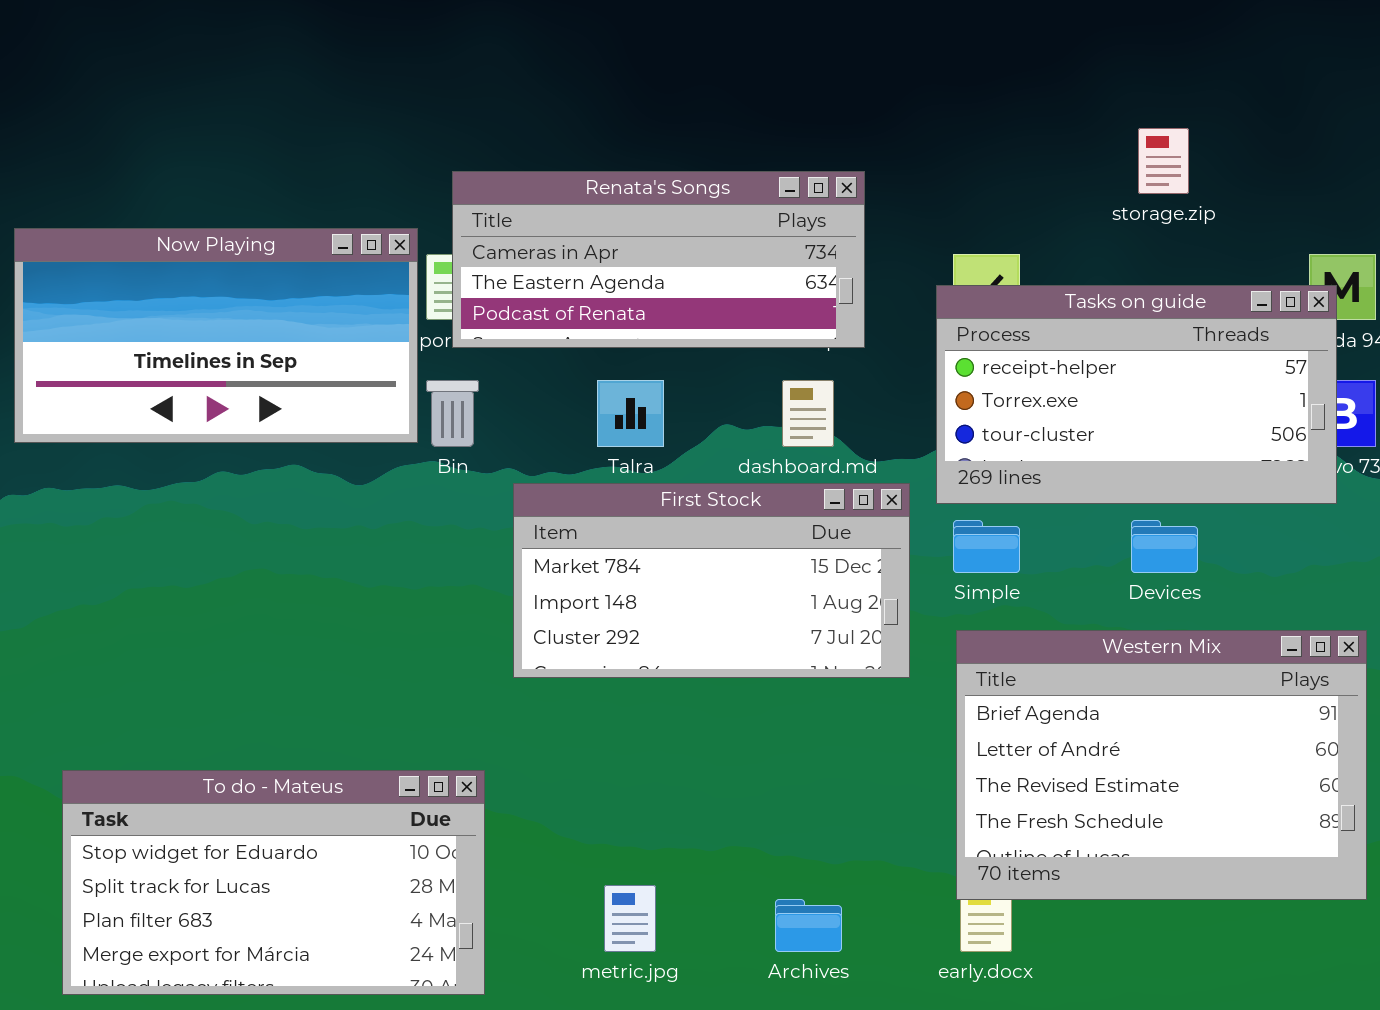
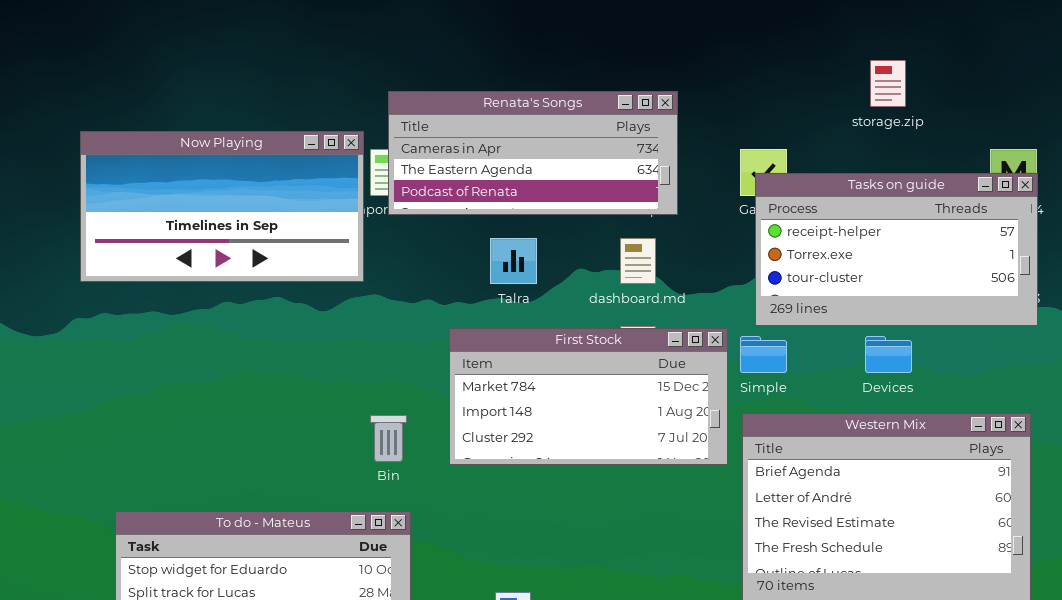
Tasks on guide: [936,285,1337,504] -> [755,173,1038,326], moved
Bin: [426,380,479,447] -> [370,415,407,462], moved
First Stock: [513,483,910,678] -> [449,328,728,465], moved

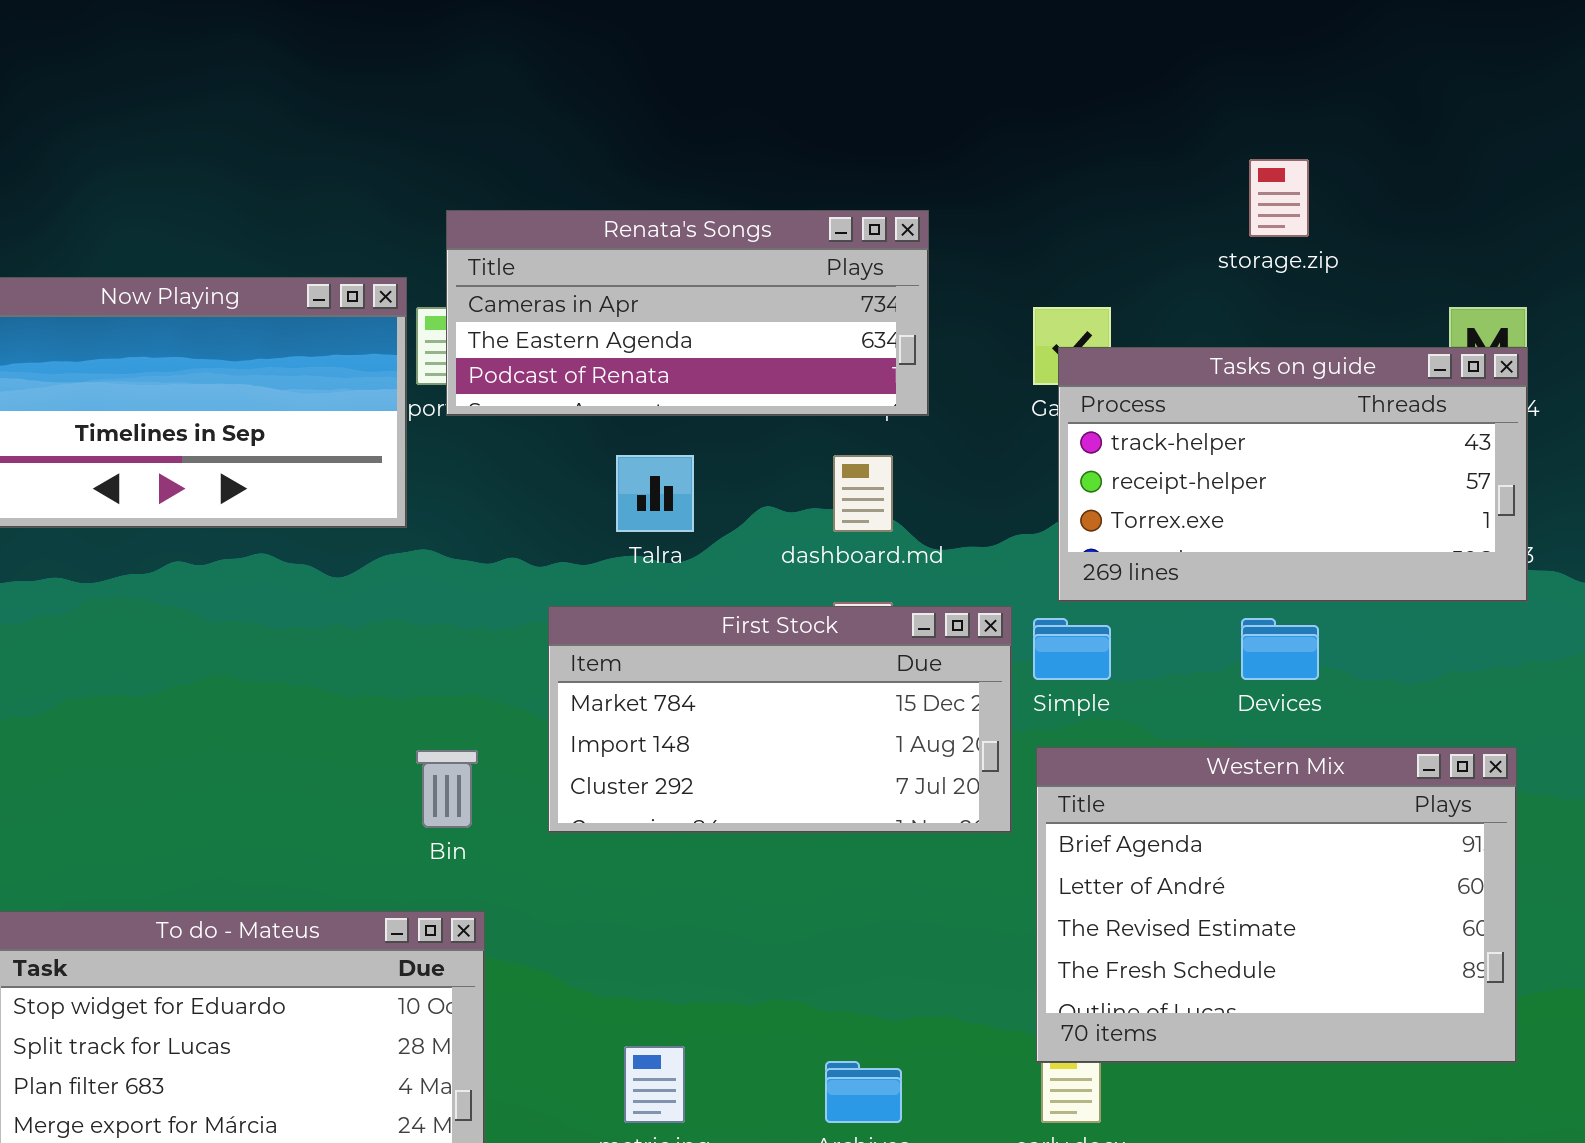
Tasks on guide: [755,173,1038,326] -> [1058,347,1528,602], scrolled up 1 row

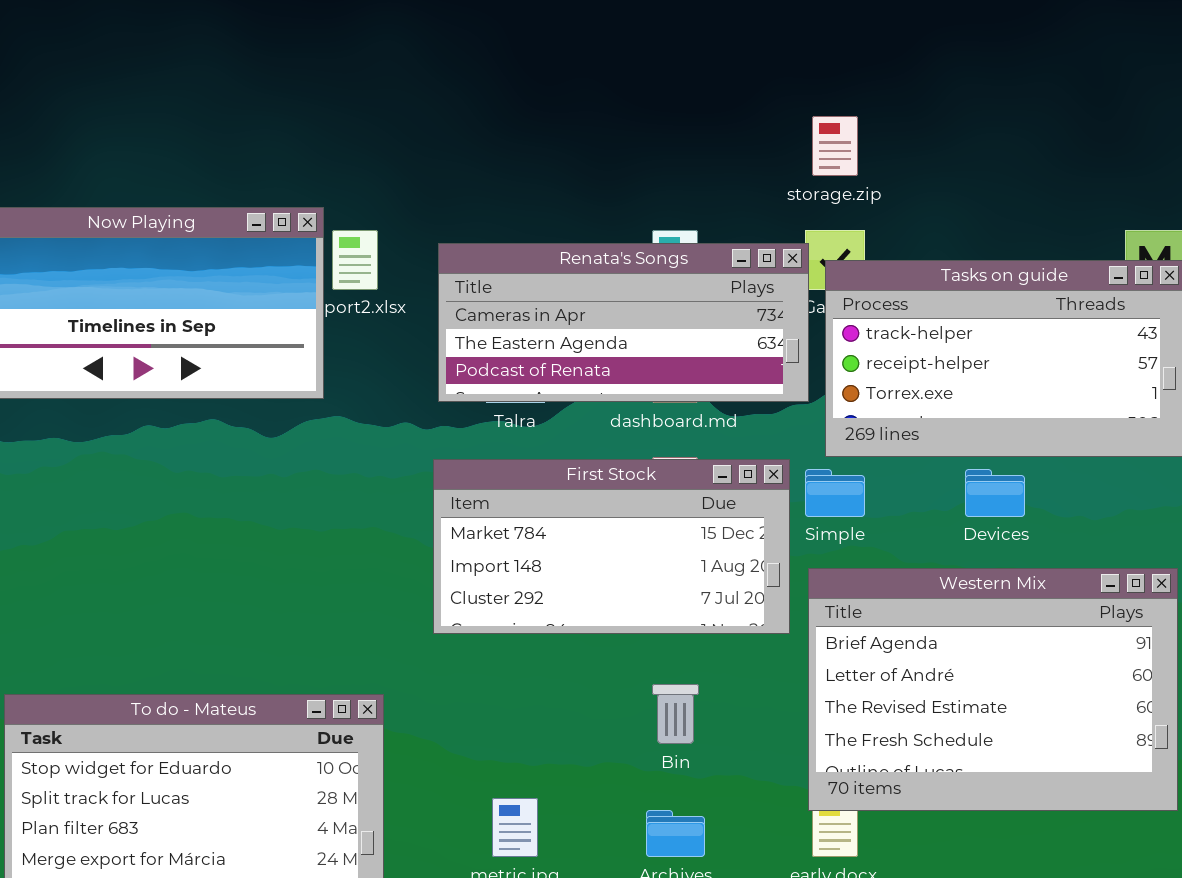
storage.zip: [1249,159,1309,237] -> [812,116,858,176], moved
Renata's Songs: [446,210,929,416] -> [438,243,809,402], moved
Bin: [416,750,478,828] -> [652,684,699,744], moved

